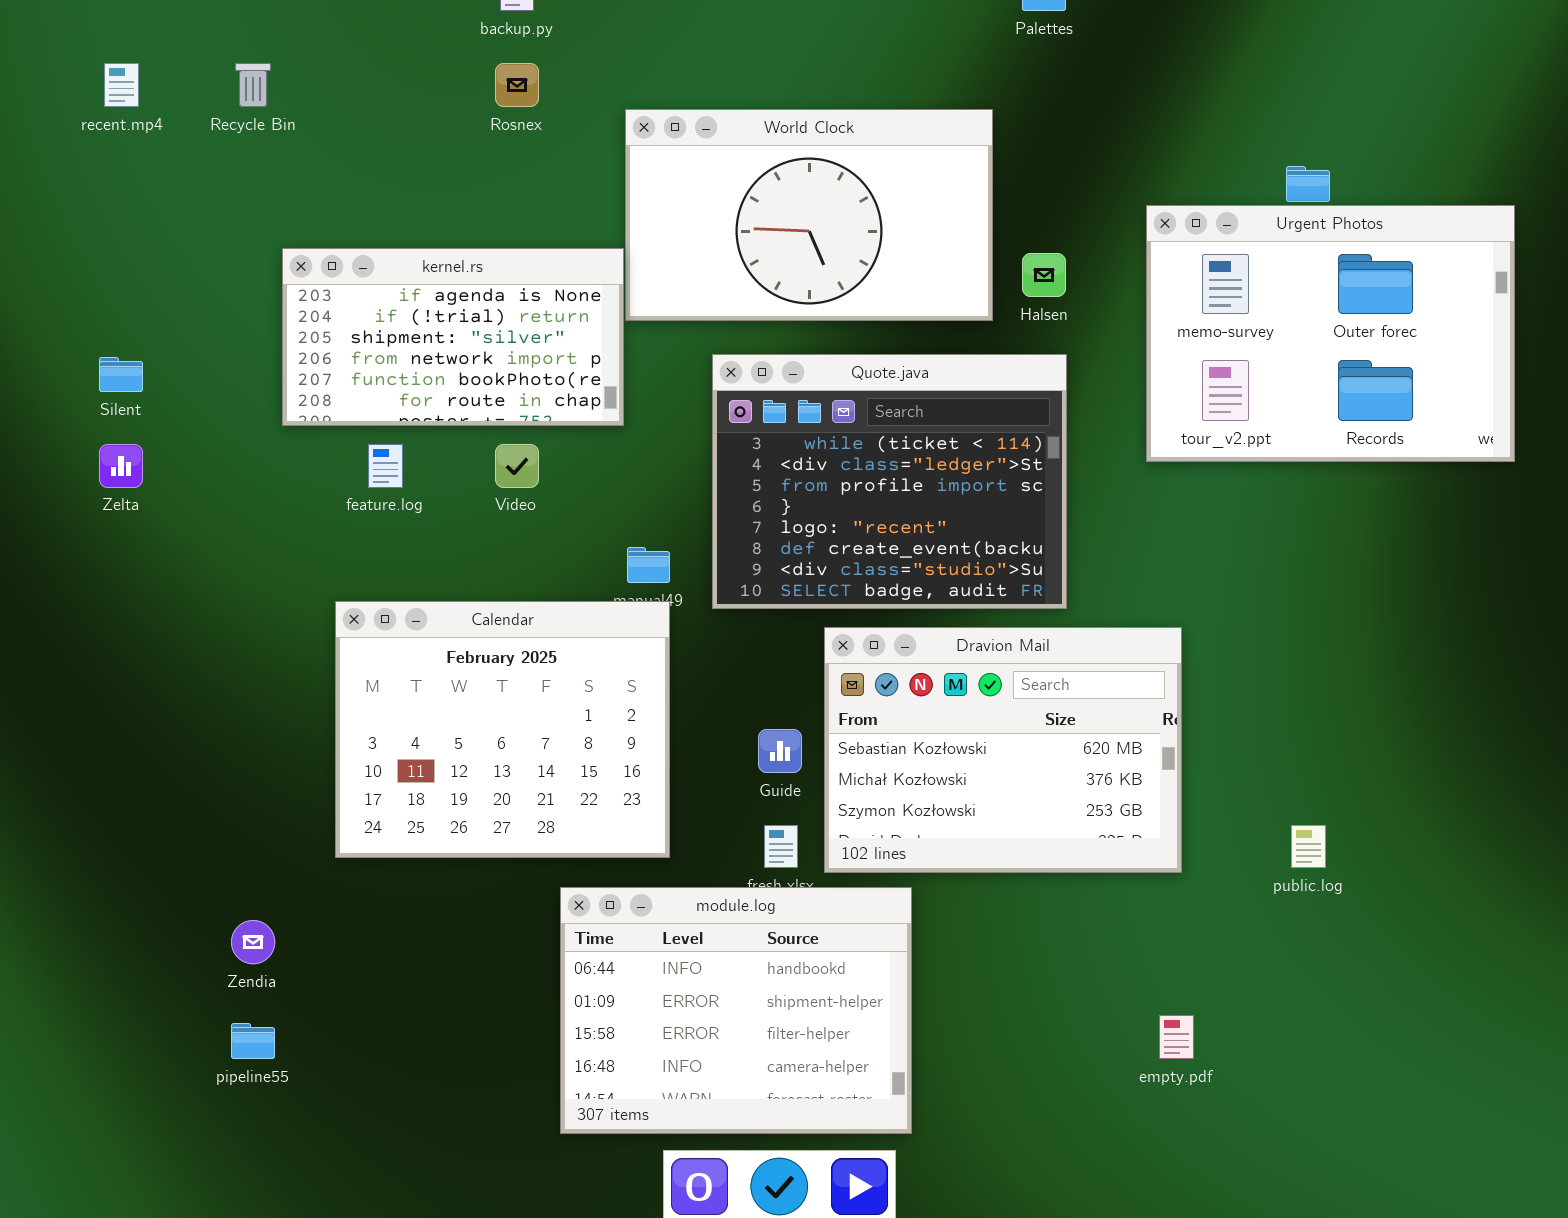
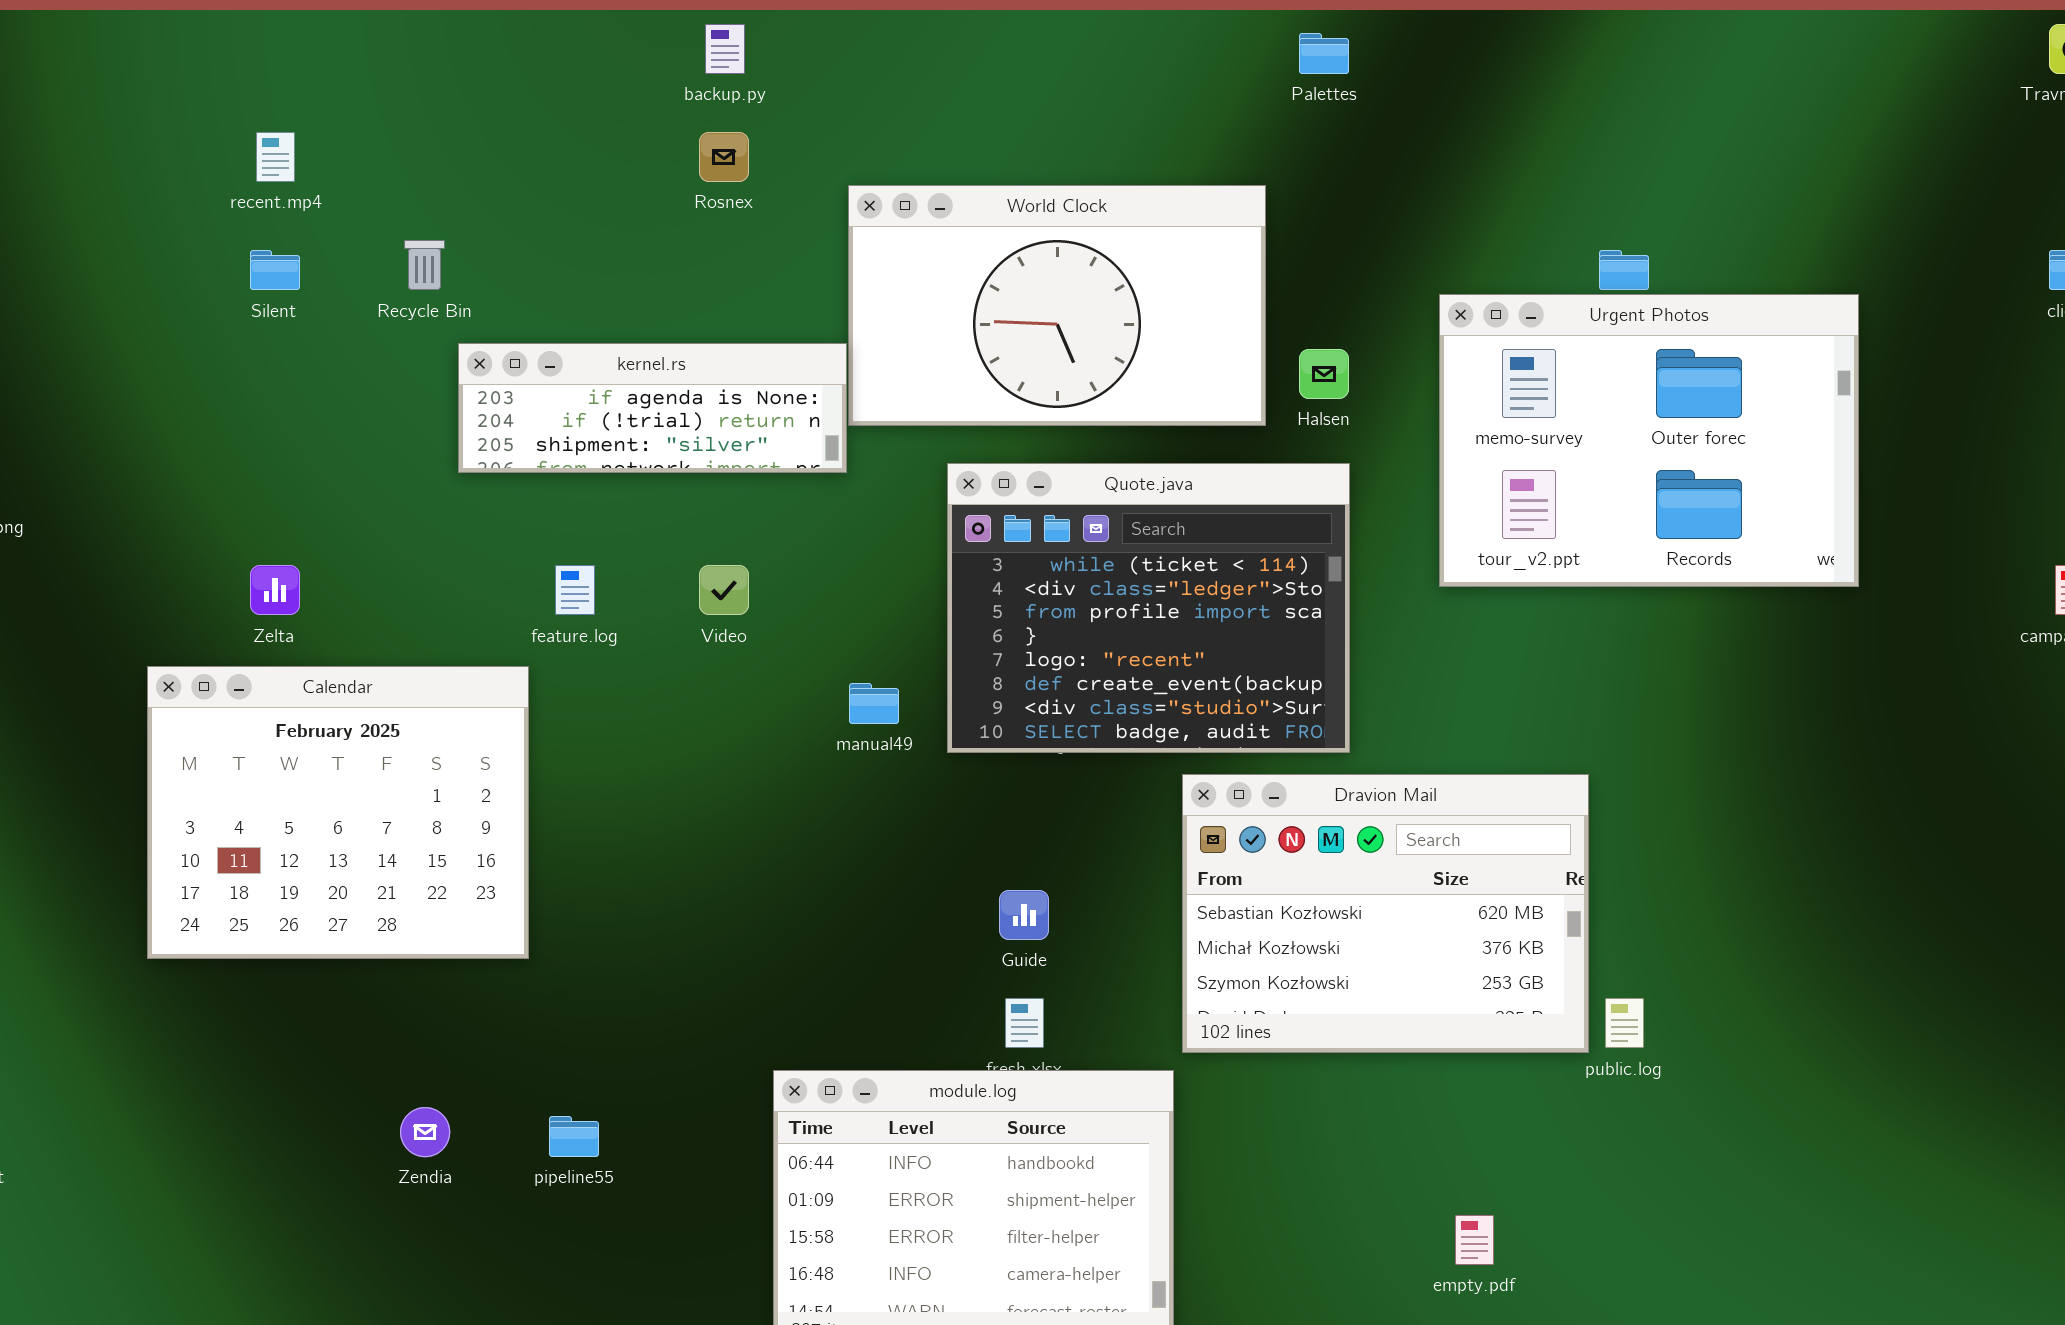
Recycle Bin: [235,63,271,107] -> [404,240,445,290], moved
kernel.rs: [282,248,624,426] -> [458,343,847,473], resized
Silent: [99,357,143,392] -> [250,250,300,290], moved
Calendar: [335,601,670,858] -> [147,666,529,959], moved
Dravion Mail: [824,627,1182,873] -> [1182,774,1589,1053], moved
pipeline55: [231,1023,275,1059] -> [549,1116,599,1157], moved

